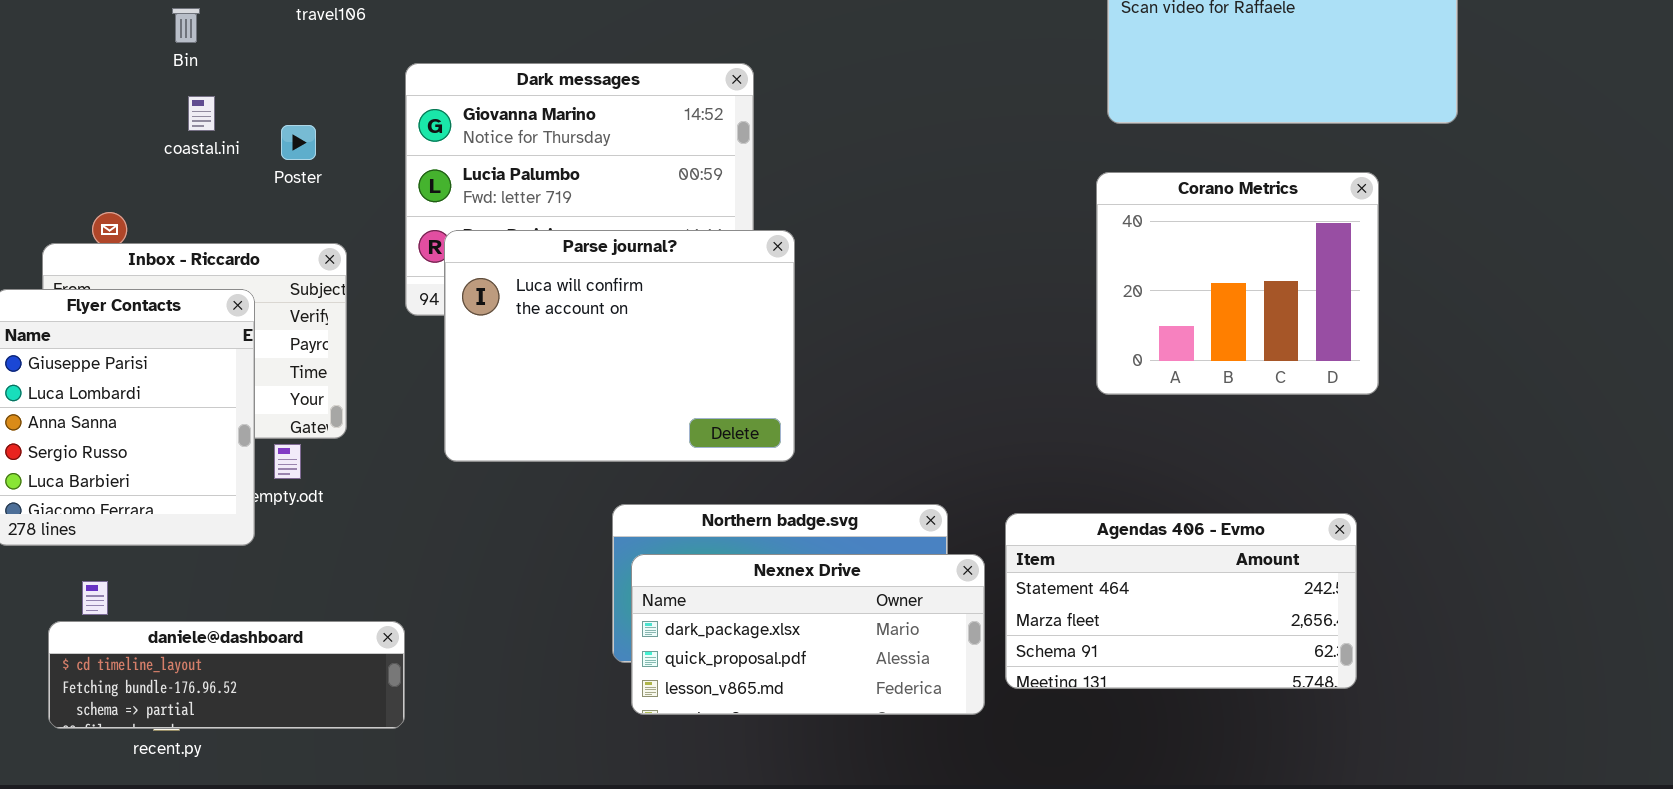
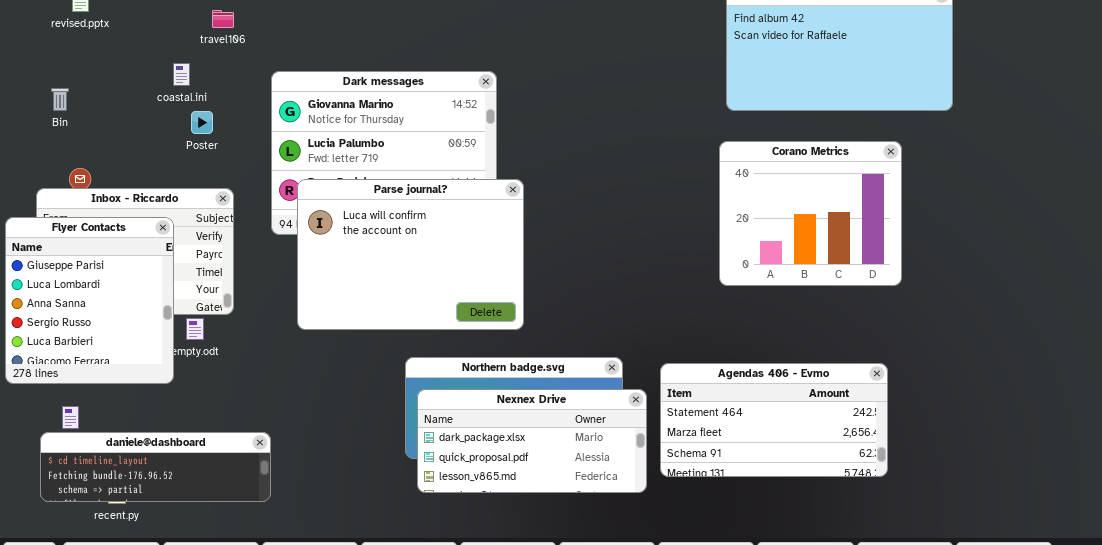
Bin: [172,8,200,43] -> [51,88,69,111], moved
coastal.ini: [188,96,215,131] -> [173,63,190,86], moved

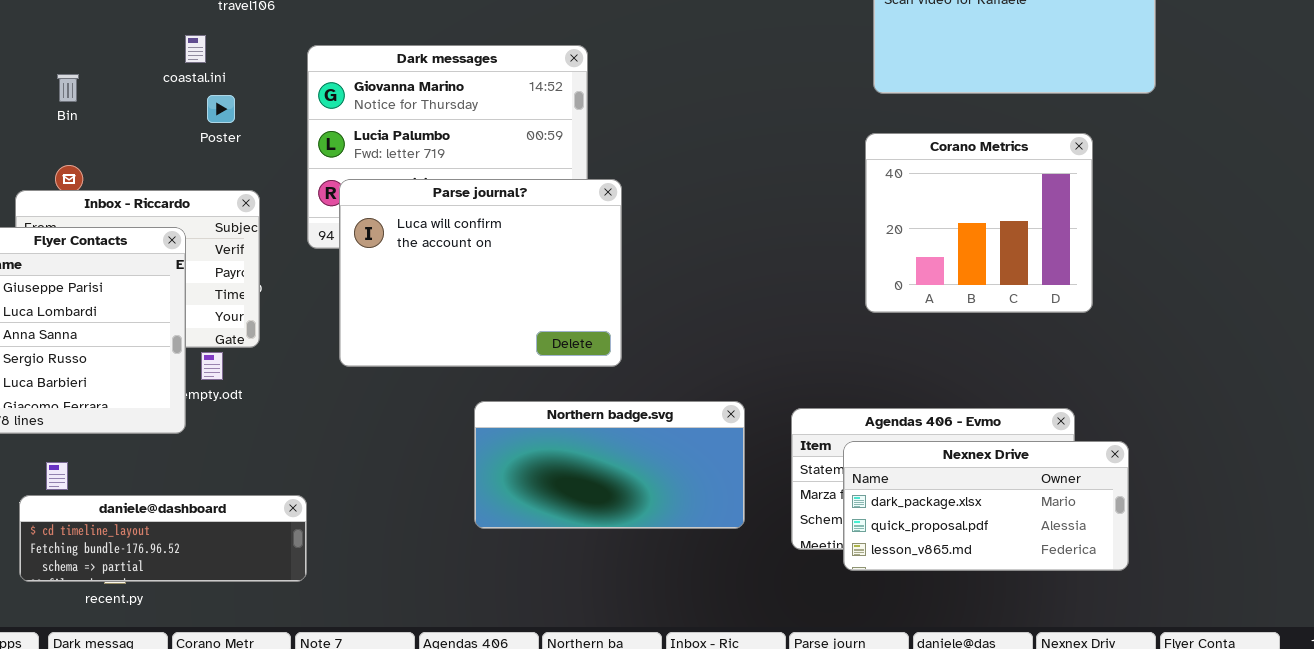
Bin: [51,88,69,111] -> [57,74,79,102], moved
Nexnex Drive: [417,389,647,493] -> [843,441,1129,571], moved

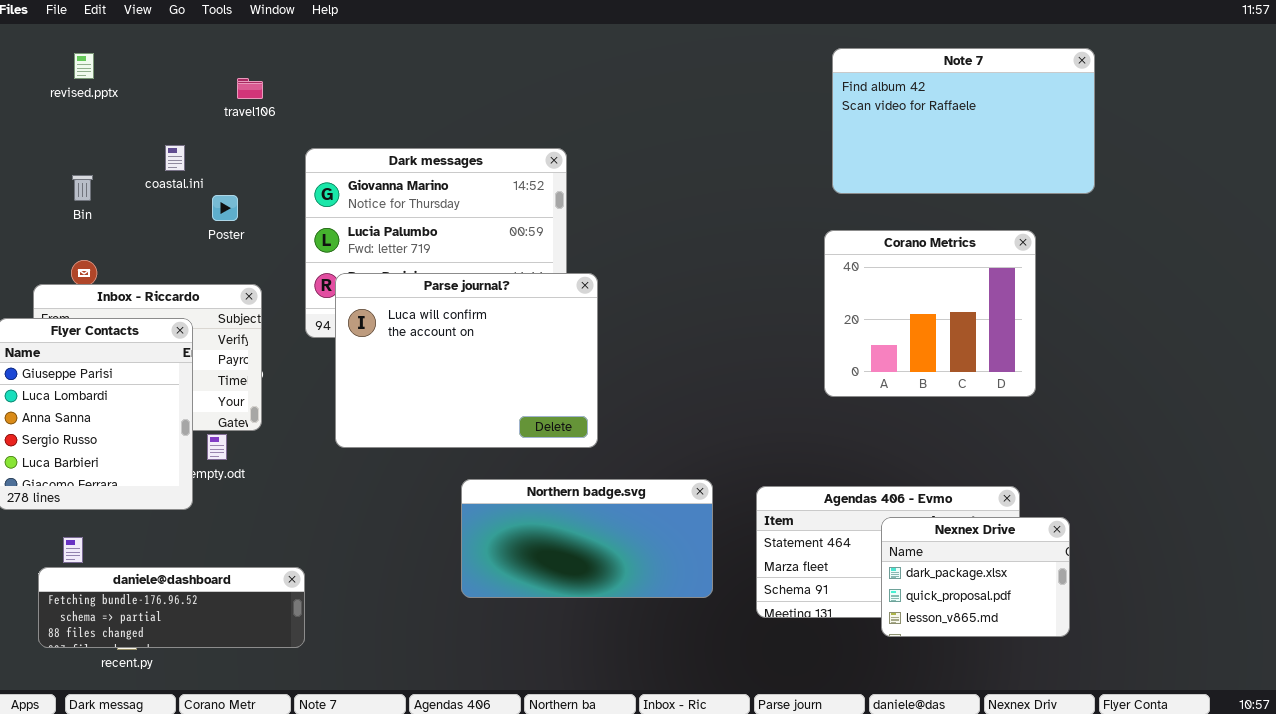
coastal.ini: [185,35,206,63] -> [165,145,185,171], moved
Nexnex Drive: [843,441,1129,571] -> [881,517,1070,637], resized
daniele@dashboard: [19,495,307,582] -> [38,567,305,648], scrolled down 1 row

